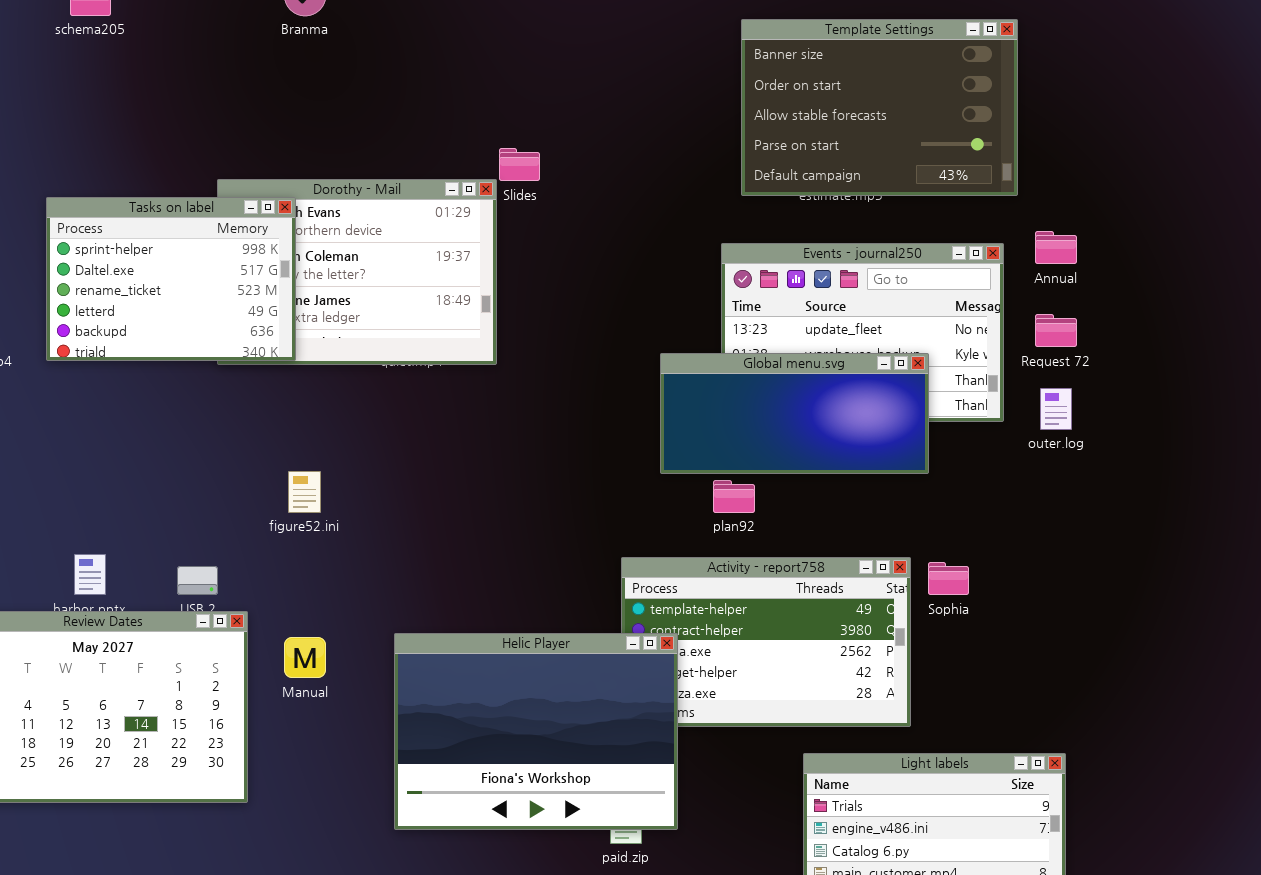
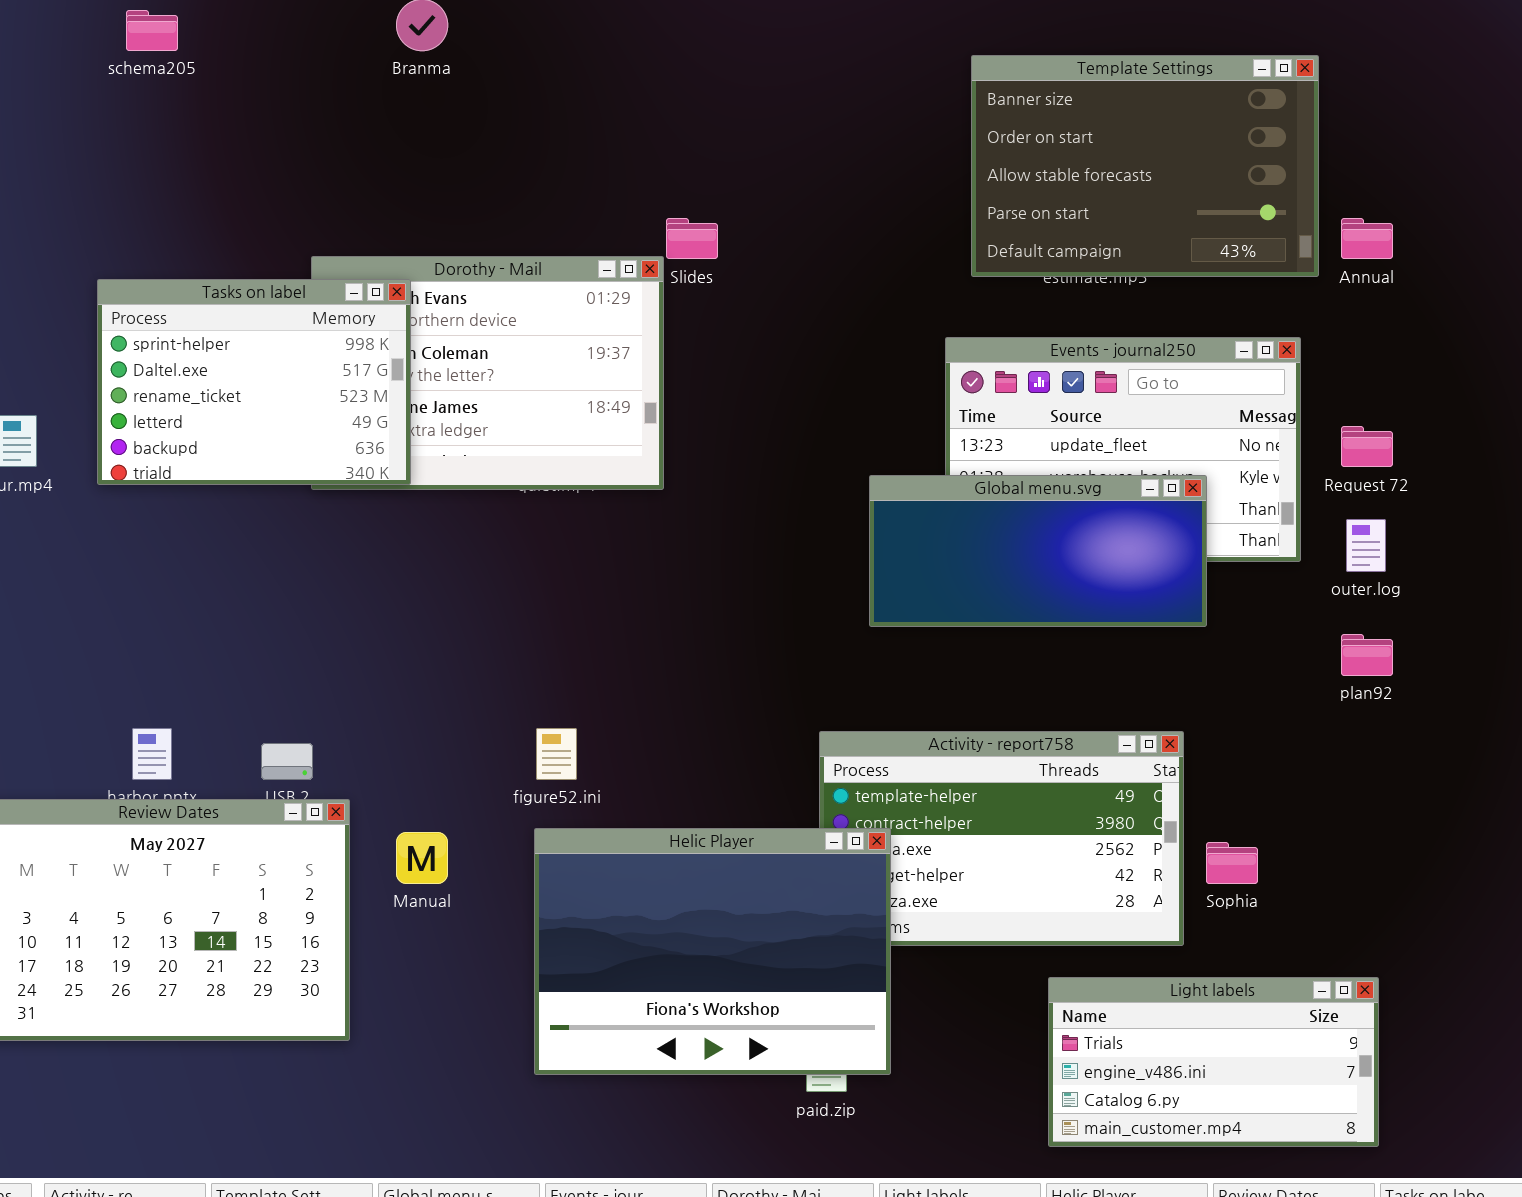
Annual: [1035,231,1077,264] -> [1341,218,1393,259], moved
figure52.ini: [288,471,321,513] -> [536,728,577,780], moved
plan92: [713,480,755,513] -> [1341,634,1393,676], moved
Sophia: [928,562,969,595] -> [1206,842,1258,884], moved

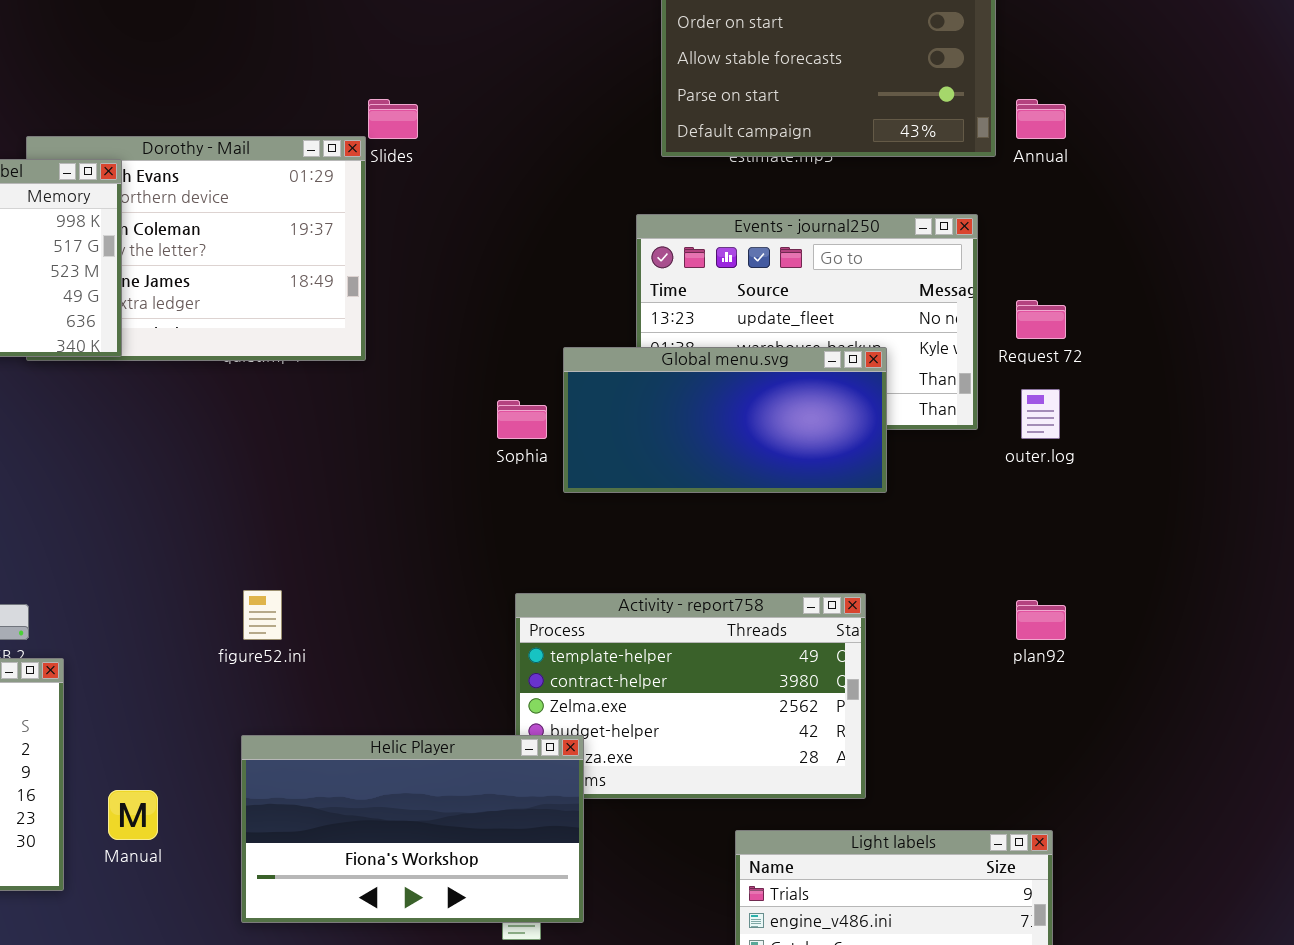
plan92: [1341,634,1393,676] -> [1016,600,1066,640], moved
Helic Player: [534,828,891,1075] -> [241,735,584,923], resized
Manual: [396,832,448,884] -> [108,790,158,840], moved
Sophia: [1206,842,1258,884] -> [497,400,547,439], moved

